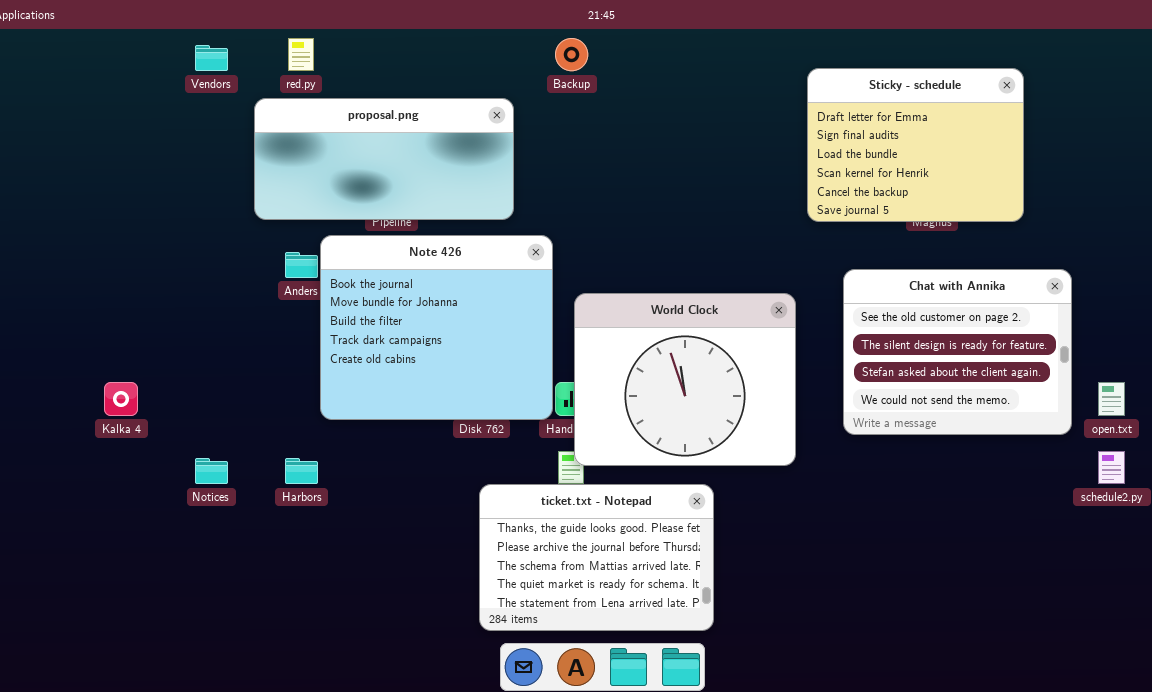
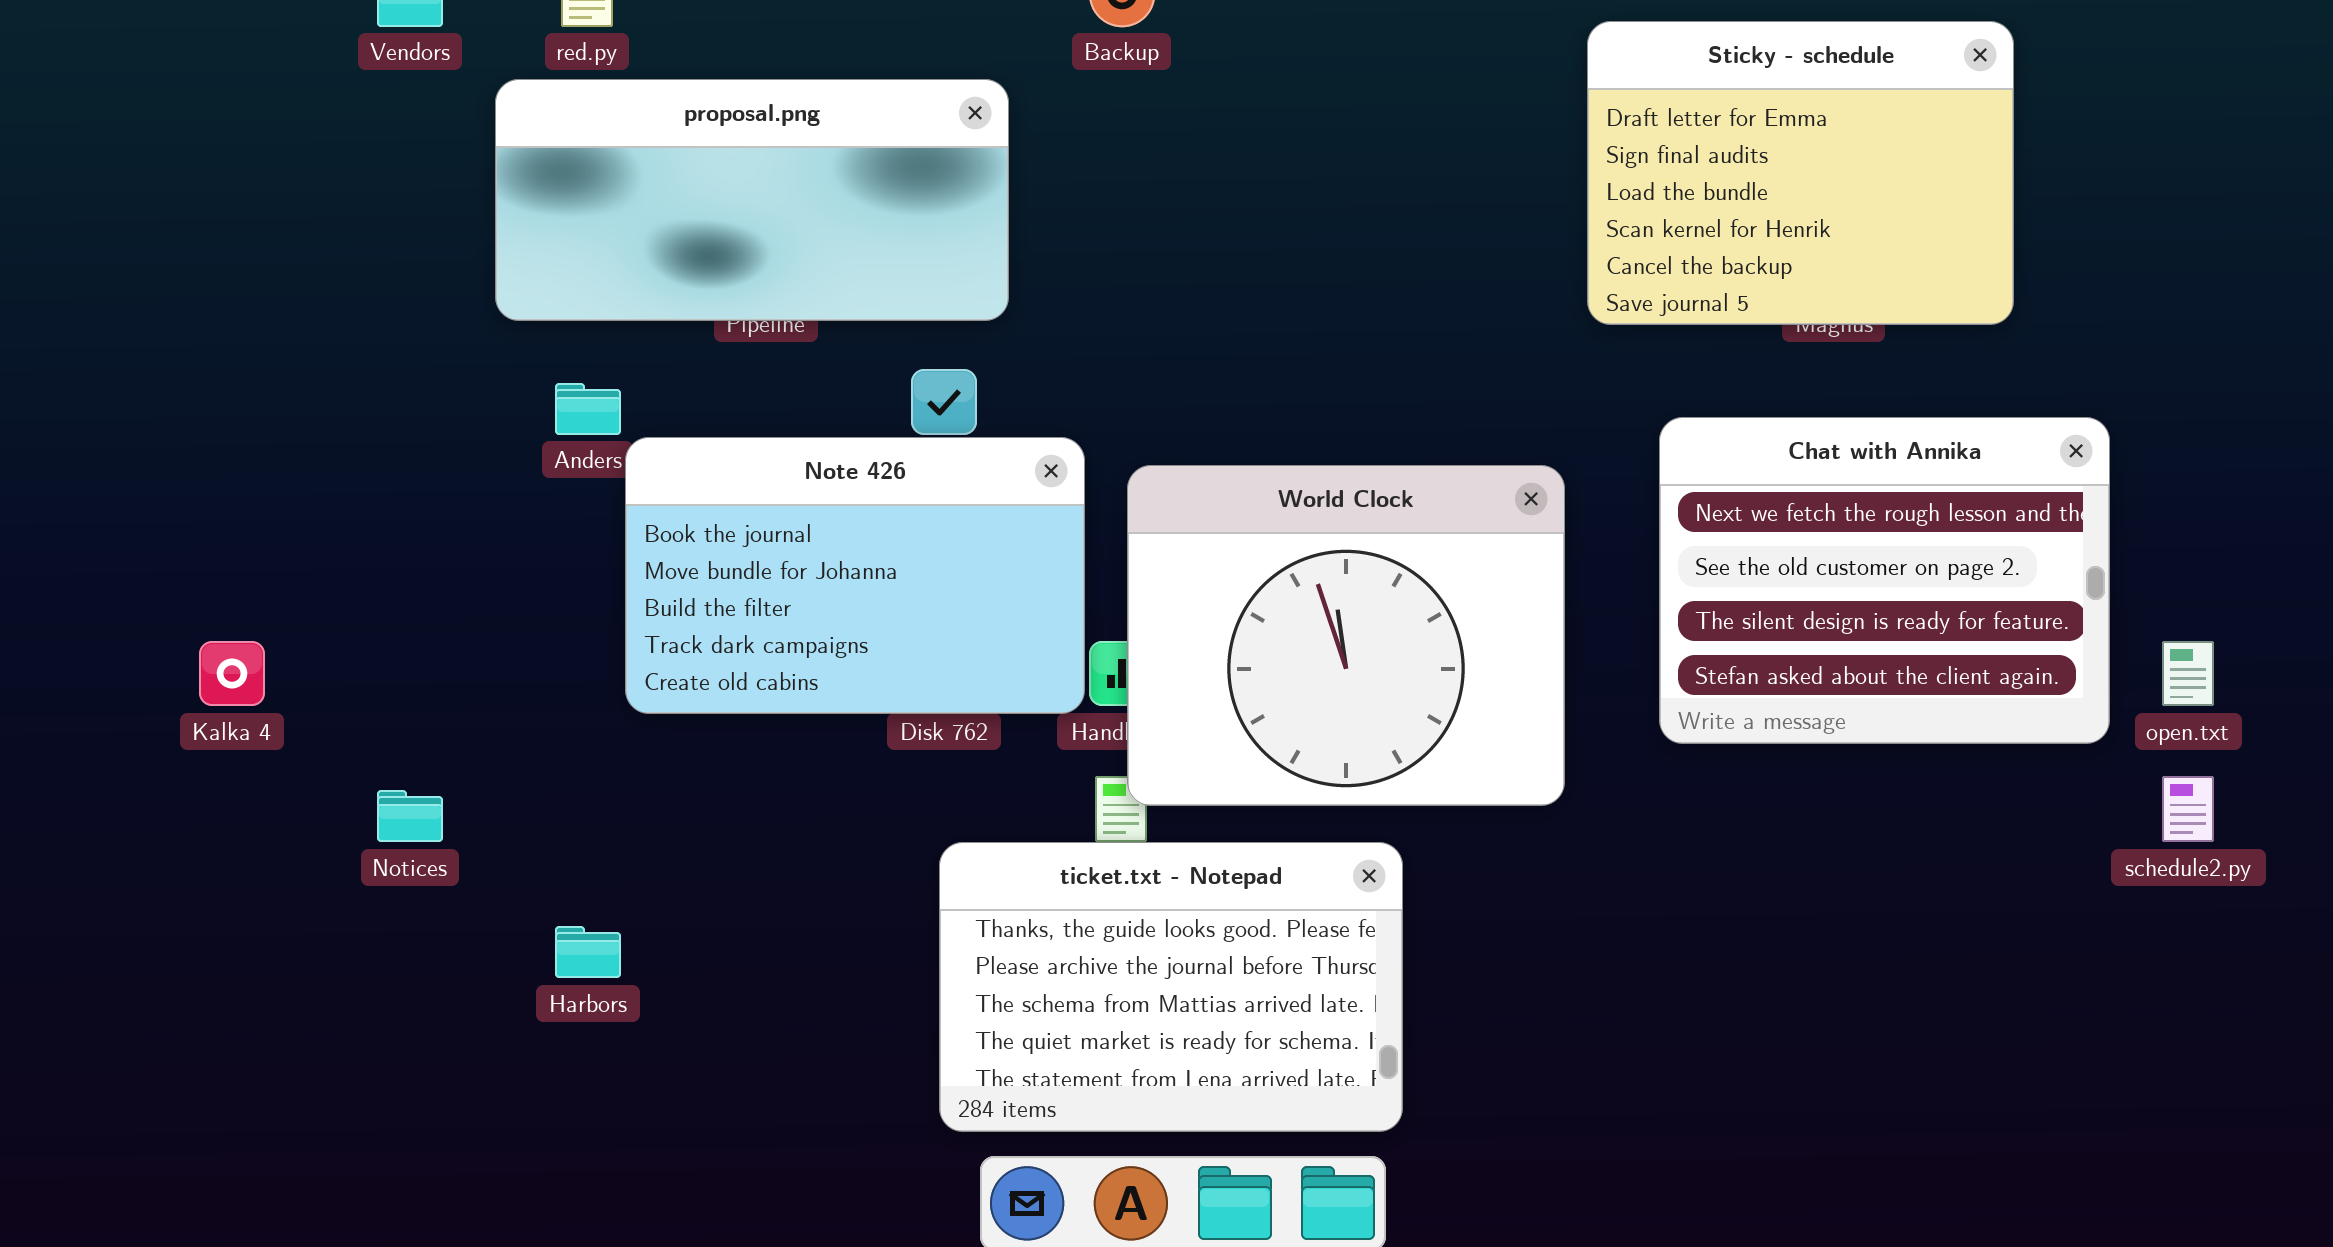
Note 426: [320,235,553,420] -> [625,437,1085,714], resized
Chat with Annika: [843,269,1072,435] -> [1659,417,2110,744], scrolled up 1 row
Harbors: [285,458,318,484] -> [555,926,621,978], moved

